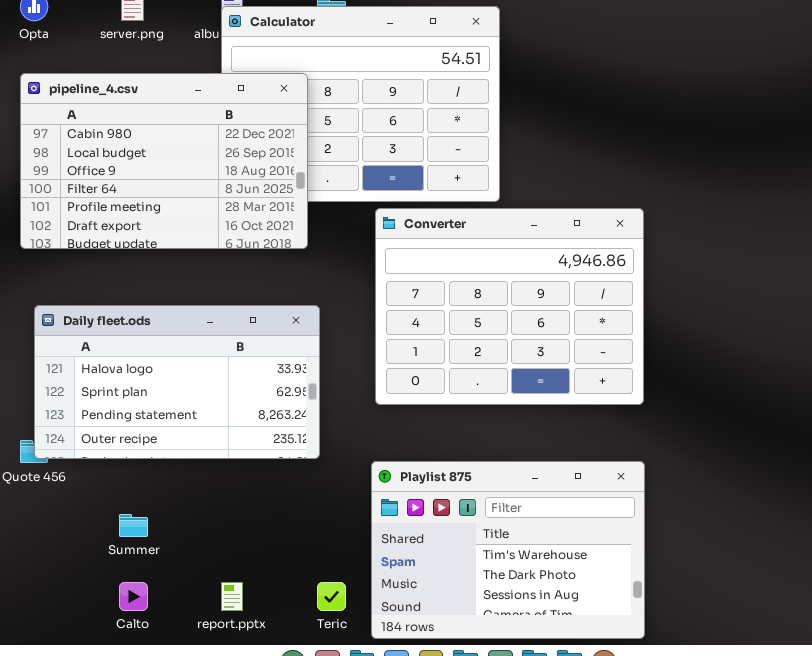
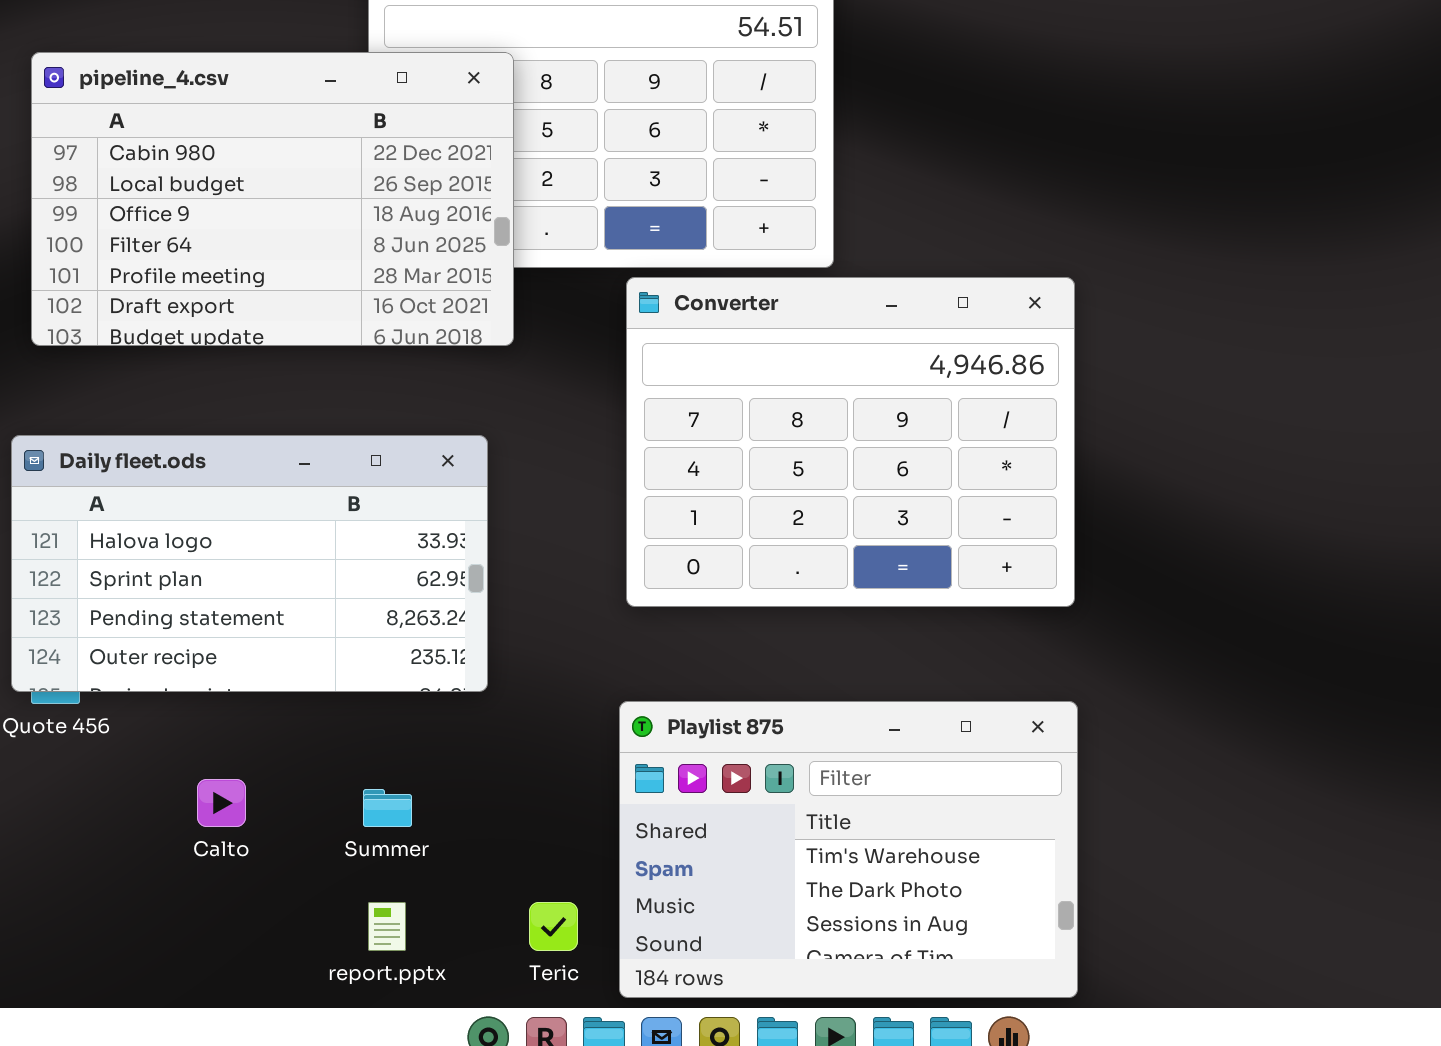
Daily fleet.ods: [34,305,320,459] -> [11,435,488,692], moved
Summer: [119,514,148,537] -> [363,789,412,827], moved
Calto: [119,582,148,611] -> [197,779,246,827], moved

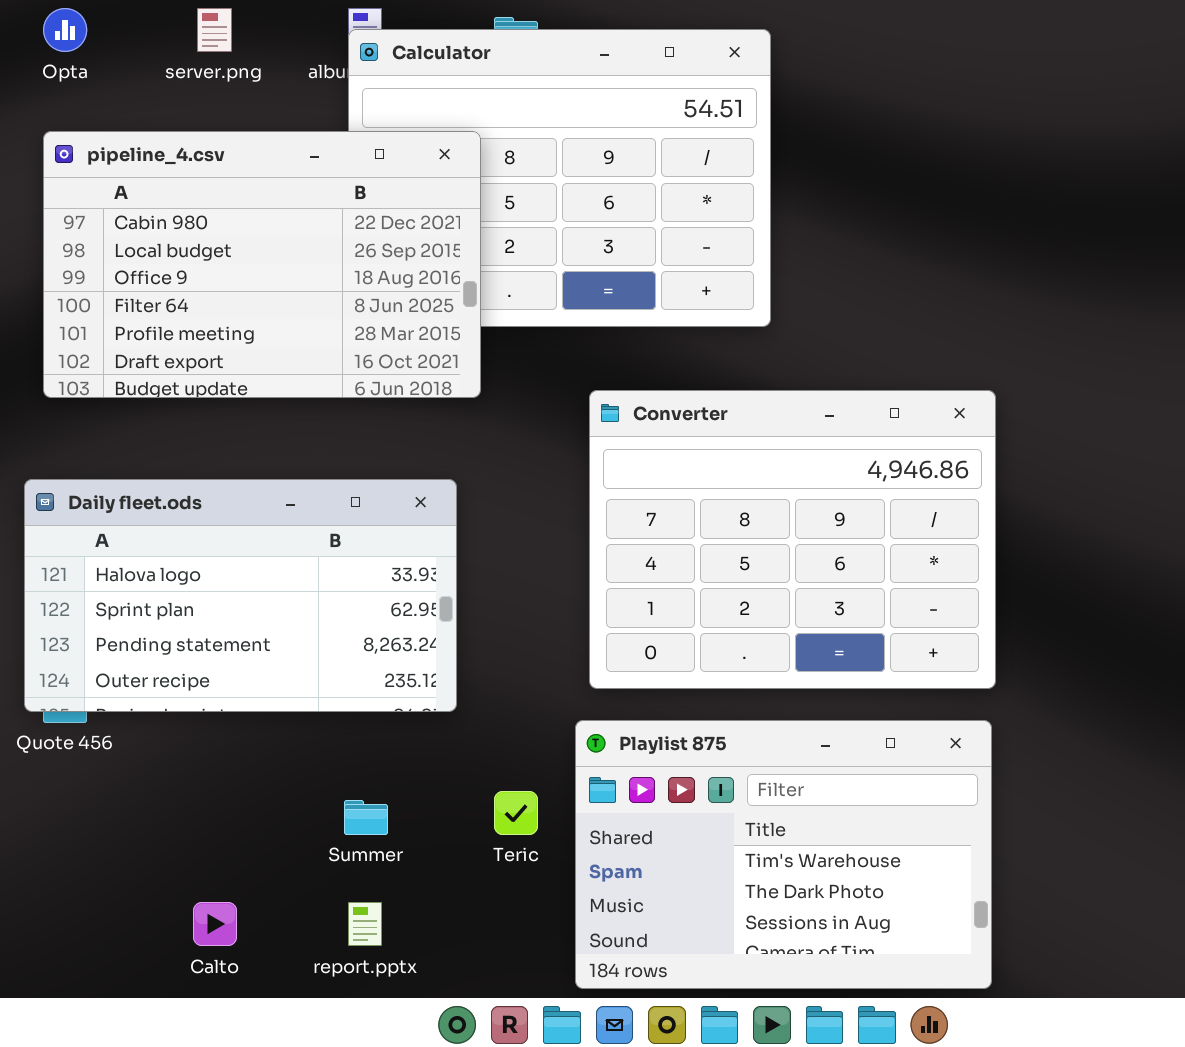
Converter: [626,277,1075,607] -> [589,390,996,689], moved
Calto: [197,779,246,827] -> [193,902,237,946], moved
Teric: [529,902,578,951] -> [494,791,538,835], moved

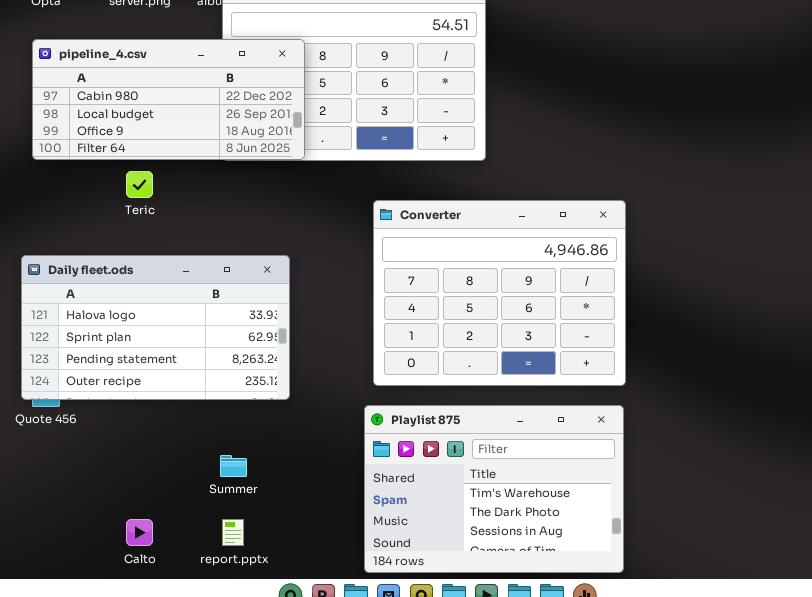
pipeline_4.csv: [43,131,481,398] -> [32,39,305,160], resized
Teric: [494,791,538,835] -> [126,171,153,198], moved

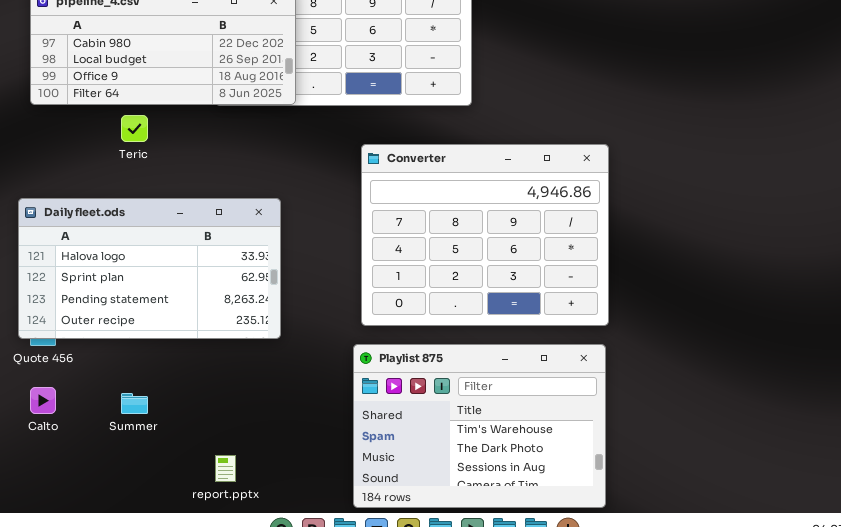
Summer: [220,455,247,477] -> [121,393,148,414], moved
Calto: [126,519,153,546] -> [30,387,56,414], moved

